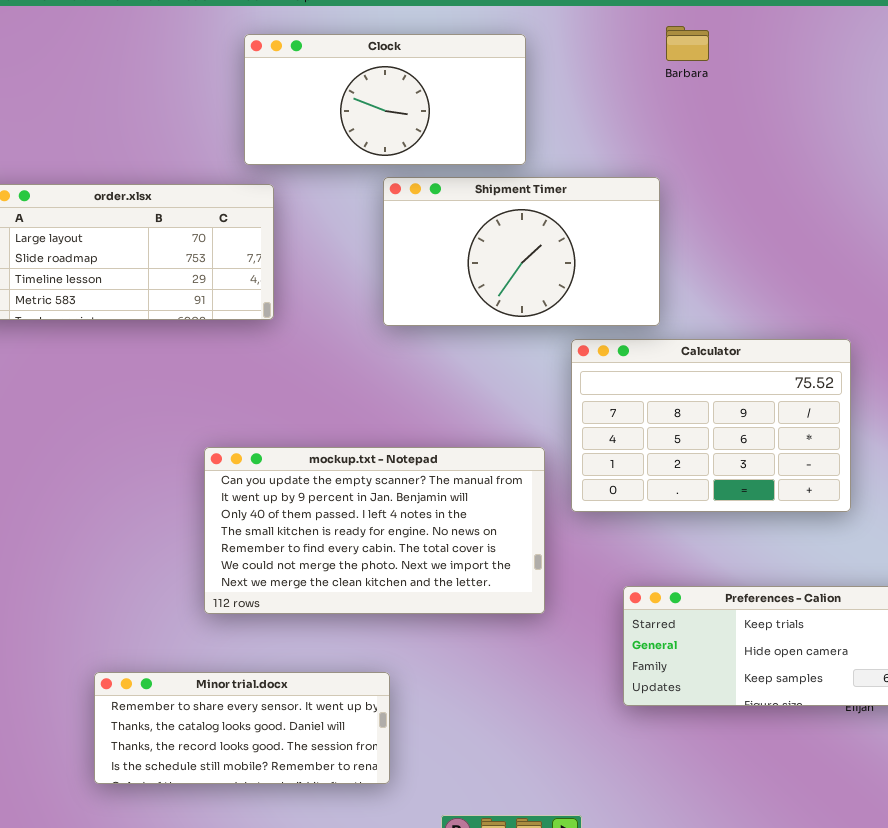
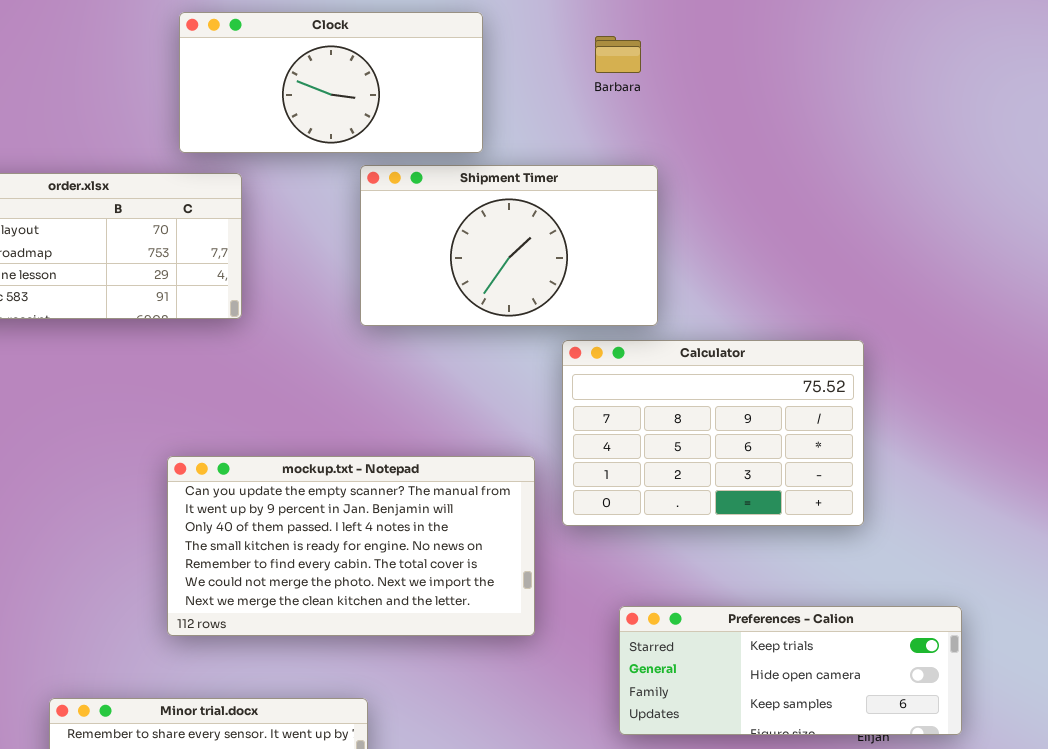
Barbara: [666,26,709,61] -> [595,36,641,73], moved
Clock: [244,34,526,165] -> [179,12,483,153], moved

